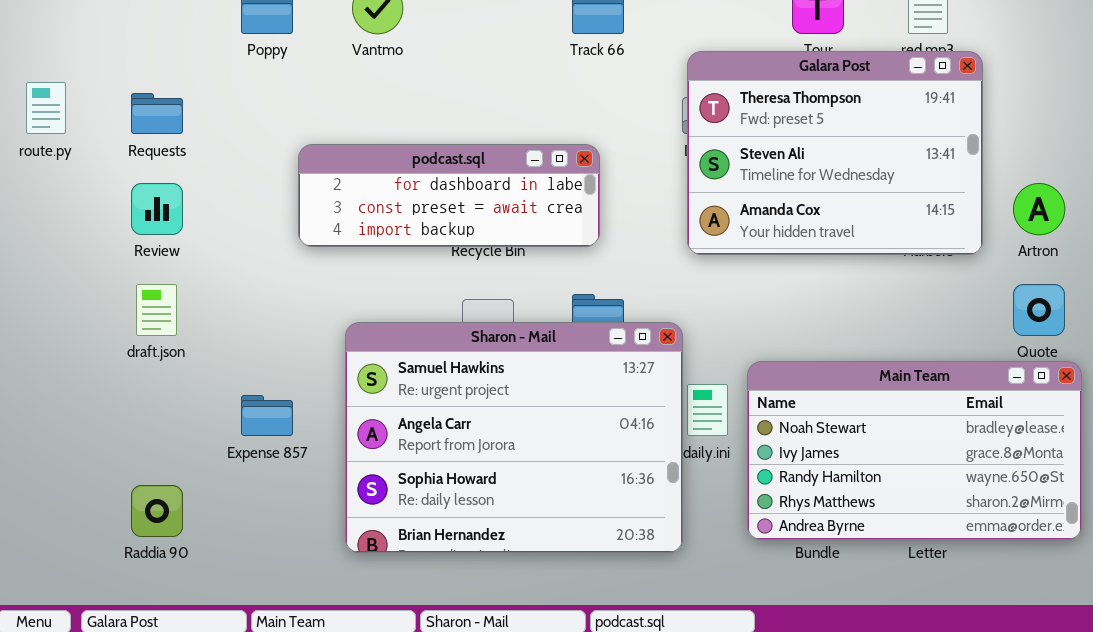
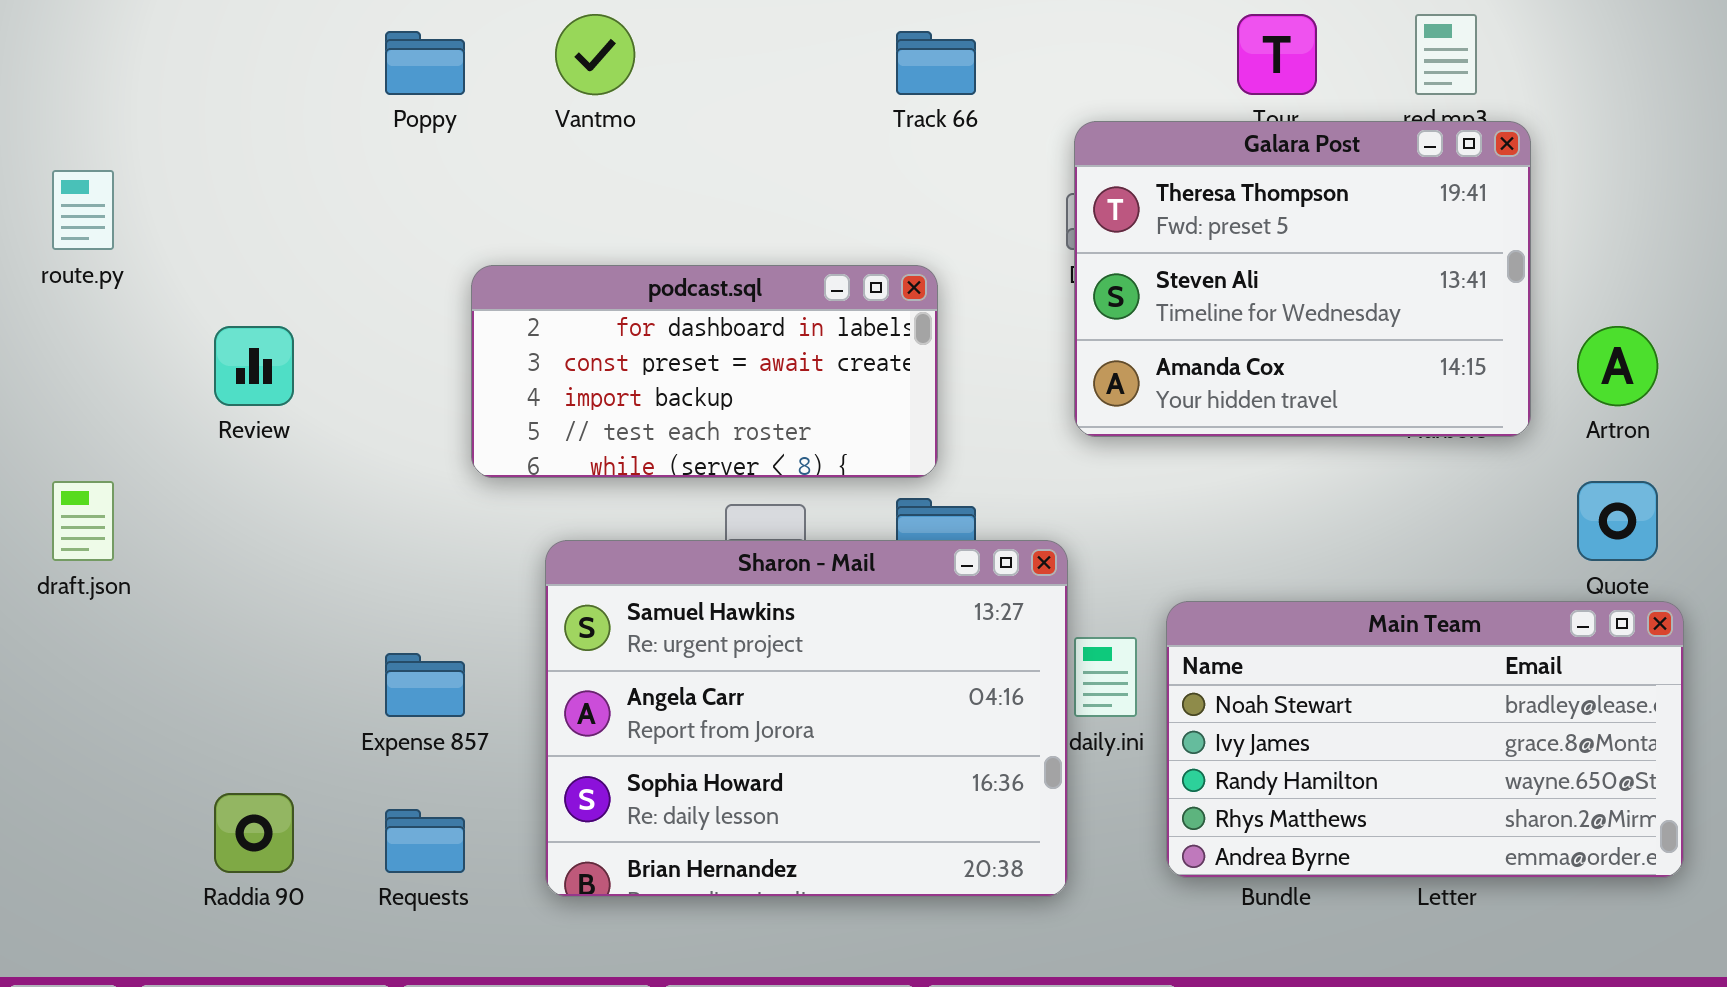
Requests: [131,93,183,134] -> [385,809,465,873], moved
podcast.sql: [298,144,600,247] -> [471,265,938,478], resized
draft.json: [136,284,177,336] -> [52,481,114,561], moved

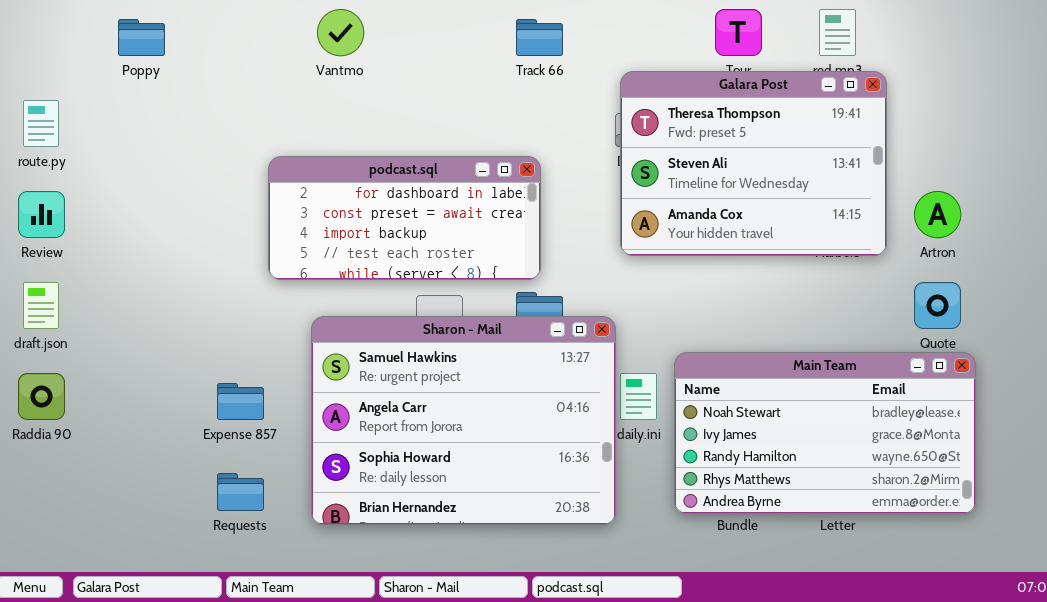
Poppy: [385,31,465,95] -> [118,19,165,56], moved
Review: [214,326,294,406] -> [18,191,65,238], moved
Raddia 90: [214,793,294,873] -> [18,373,65,420], moved

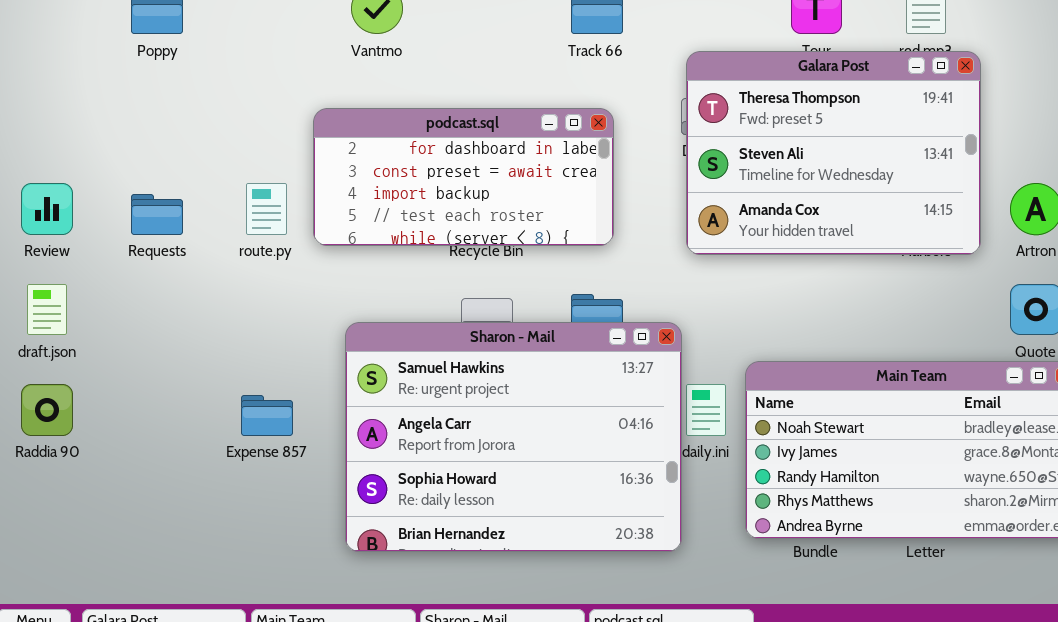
route.py: [23,100,59,147] -> [246,183,287,235], moved
podcast.sql: [268,156,541,280] -> [313,108,614,246], moved
Requests: [217,473,264,511] -> [131,194,183,235], moved

